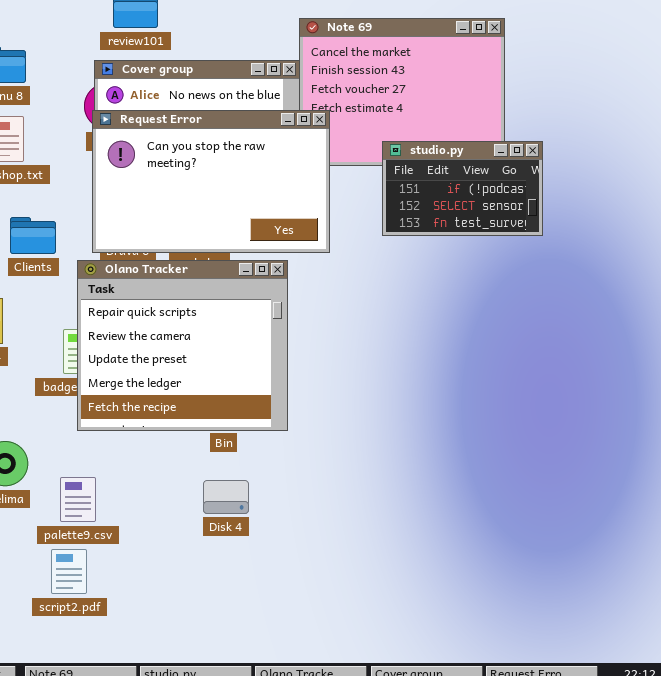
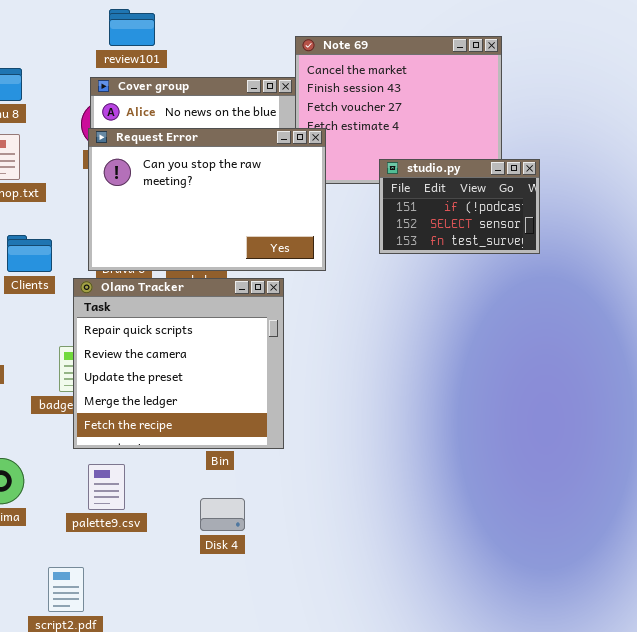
palette9.csv: [60,477,96,522] -> [88,464,125,510], moved

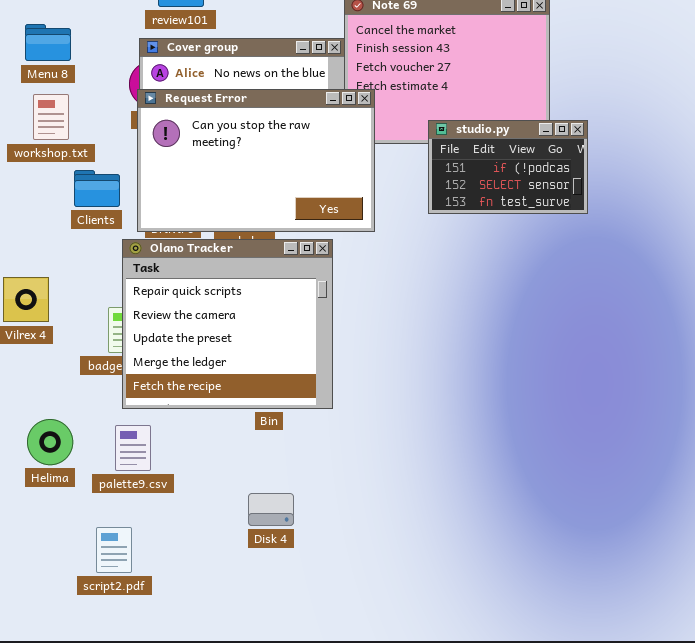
Clients: [7,235,52,272] -> [74,170,120,207], moved
palette9.csv: [88,464,125,510] -> [115,425,151,471], moved
Disk 4: [200,498,245,531] -> [248,493,294,526], moved

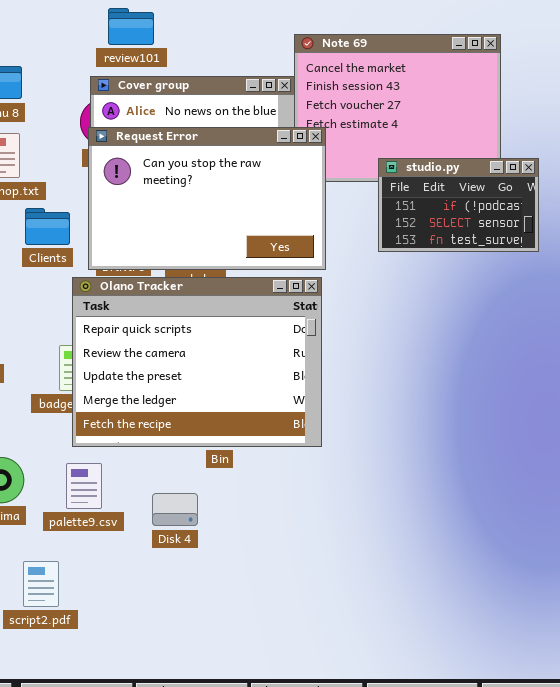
Olano Tracker: [122,239,333,409] -> [72,277,322,447], resized
Disk 4: [248,493,294,526] -> [152,493,198,526], moved
script2.pdf: [96,527,132,573] -> [23,561,59,607], moved

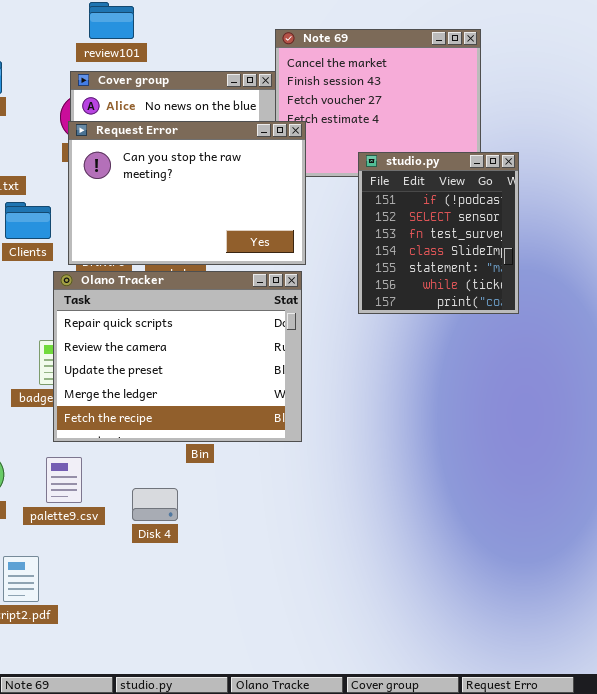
studio.py: [378,158,539,252] -> [358,152,519,314], resized

